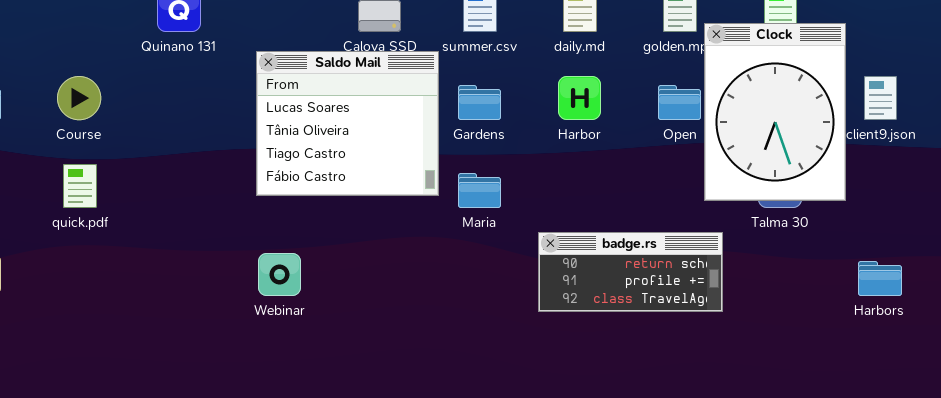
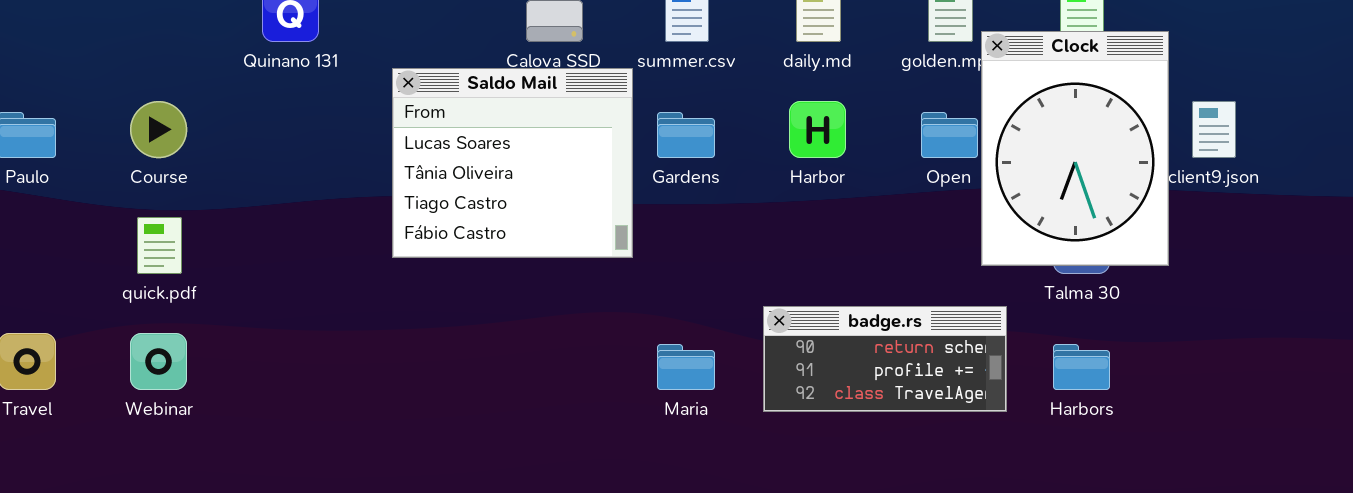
Maria: [458,173,501,208] -> [657,344,715,390], moved
Webinar: [258,253,301,296] -> [130,333,187,390], moved
Harbors: [858,261,902,296] -> [1053,344,1110,390], moved

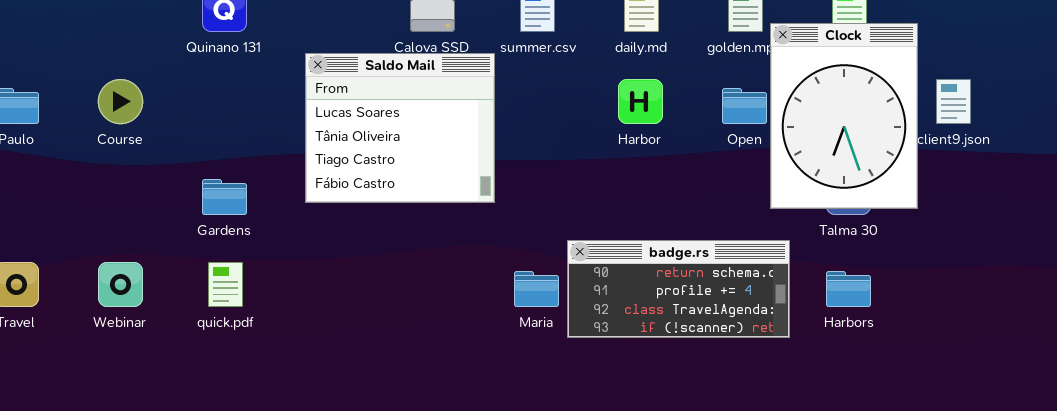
Gardens: [657,112,715,158] -> [202,179,247,215], moved
quick.pdf: [137,217,182,274] -> [208,262,243,307], moved
badge.rs: [763,306,1007,412] -> [567,240,790,338], resized

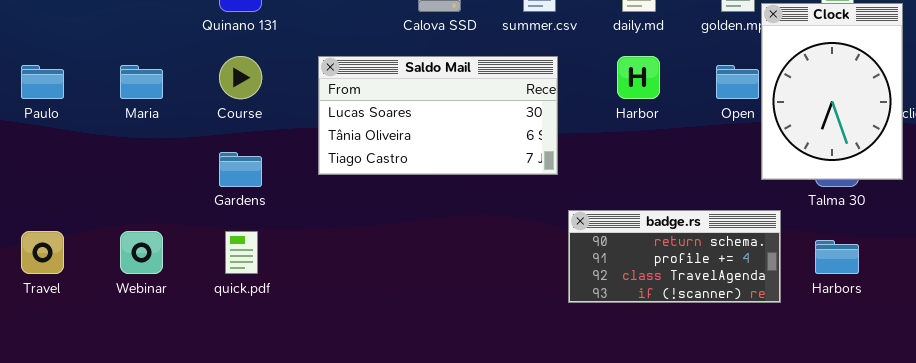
Saldo Mail: [305,53,495,203] -> [318,56,558,175], resized
Course: [98,79,143,124] -> [219,56,262,99], moved
Maria: [514,271,559,307] -> [120,65,163,99], moved

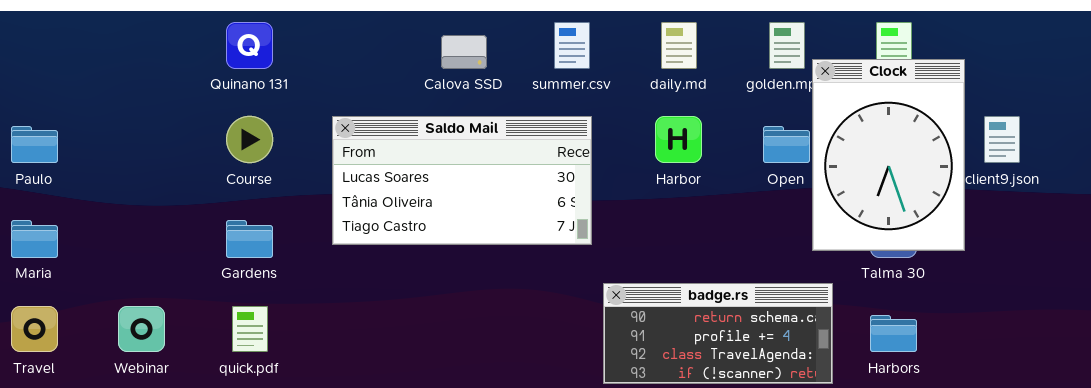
Maria: [120,65,163,99] -> [11,220,58,258], moved

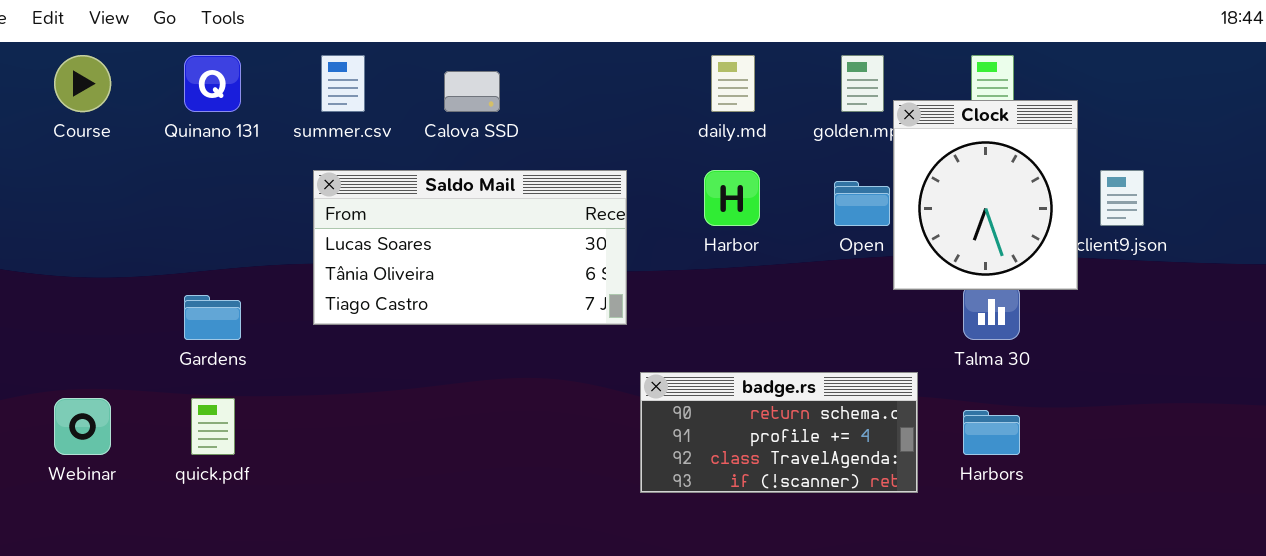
summer.csv: [554,22,590,69] -> [321,55,365,112], moved
Clock: [812,59,965,251] -> [893,100,1078,290], resized
Course: [226,116,273,163] -> [54,55,111,112], moved

